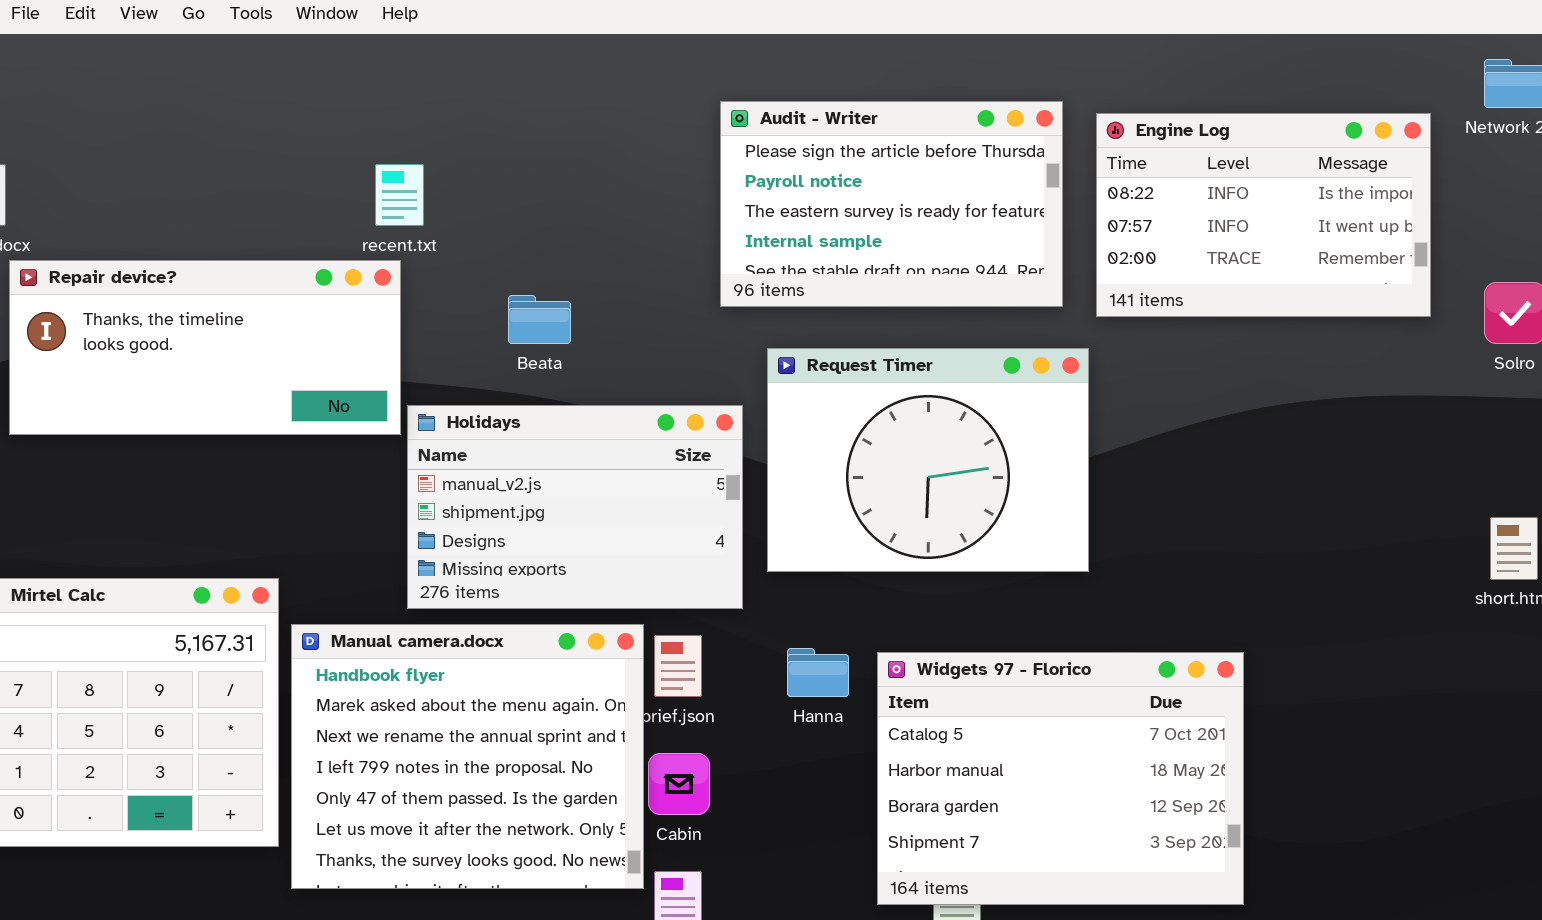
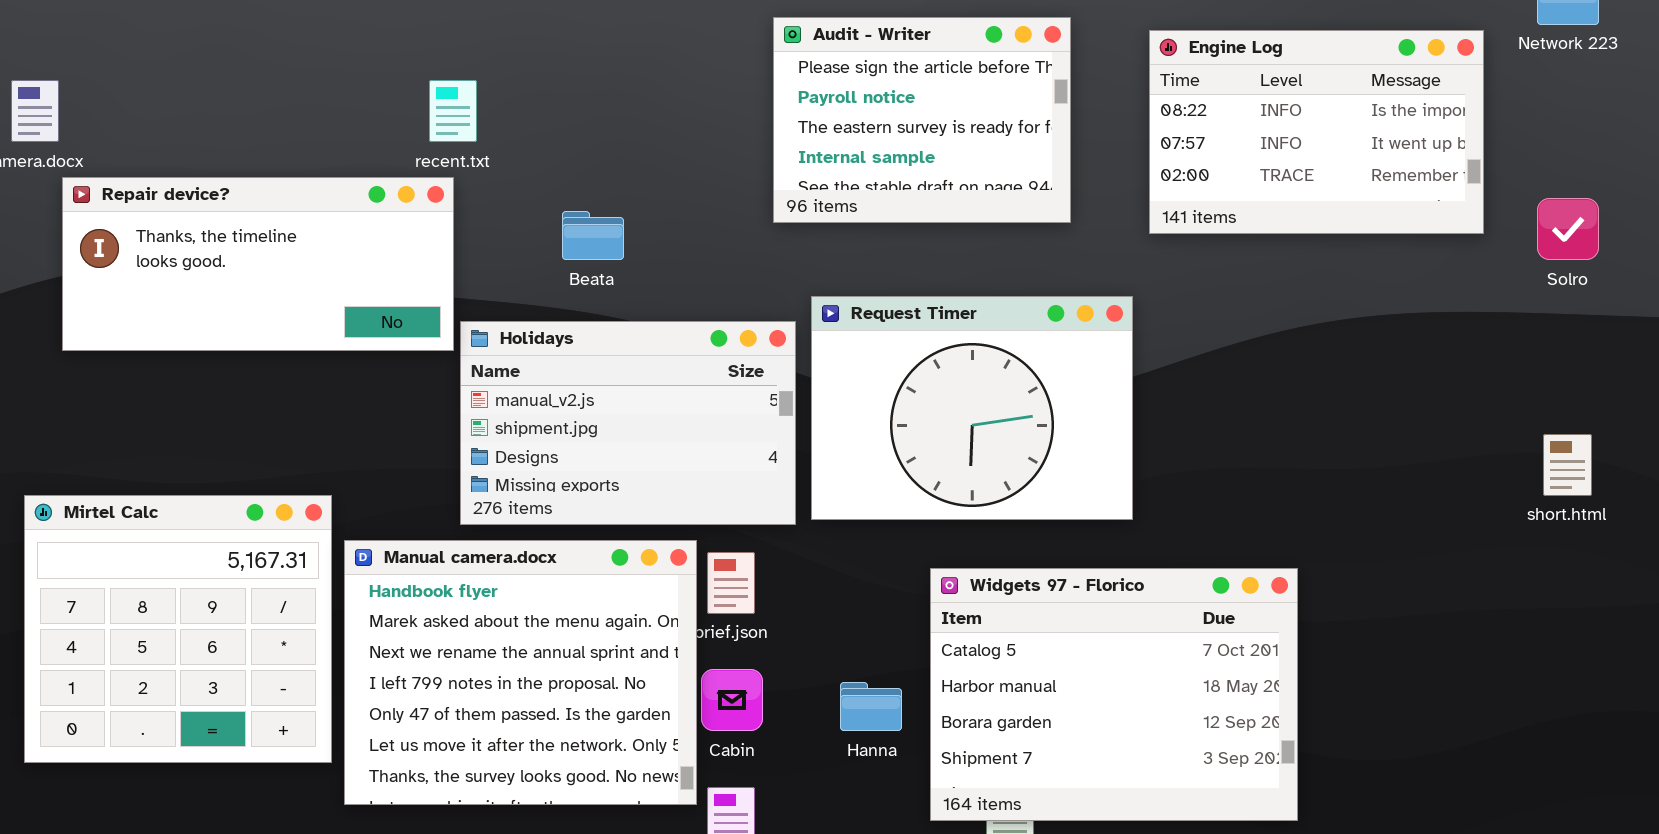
Audit - Writer: [720,101,1063,307] -> [773,17,1071,223], resized
Request Timer: [767,348,1089,572] -> [811,296,1133,520], moved
Hanna: [787,648,849,697] -> [840,682,902,731], moved

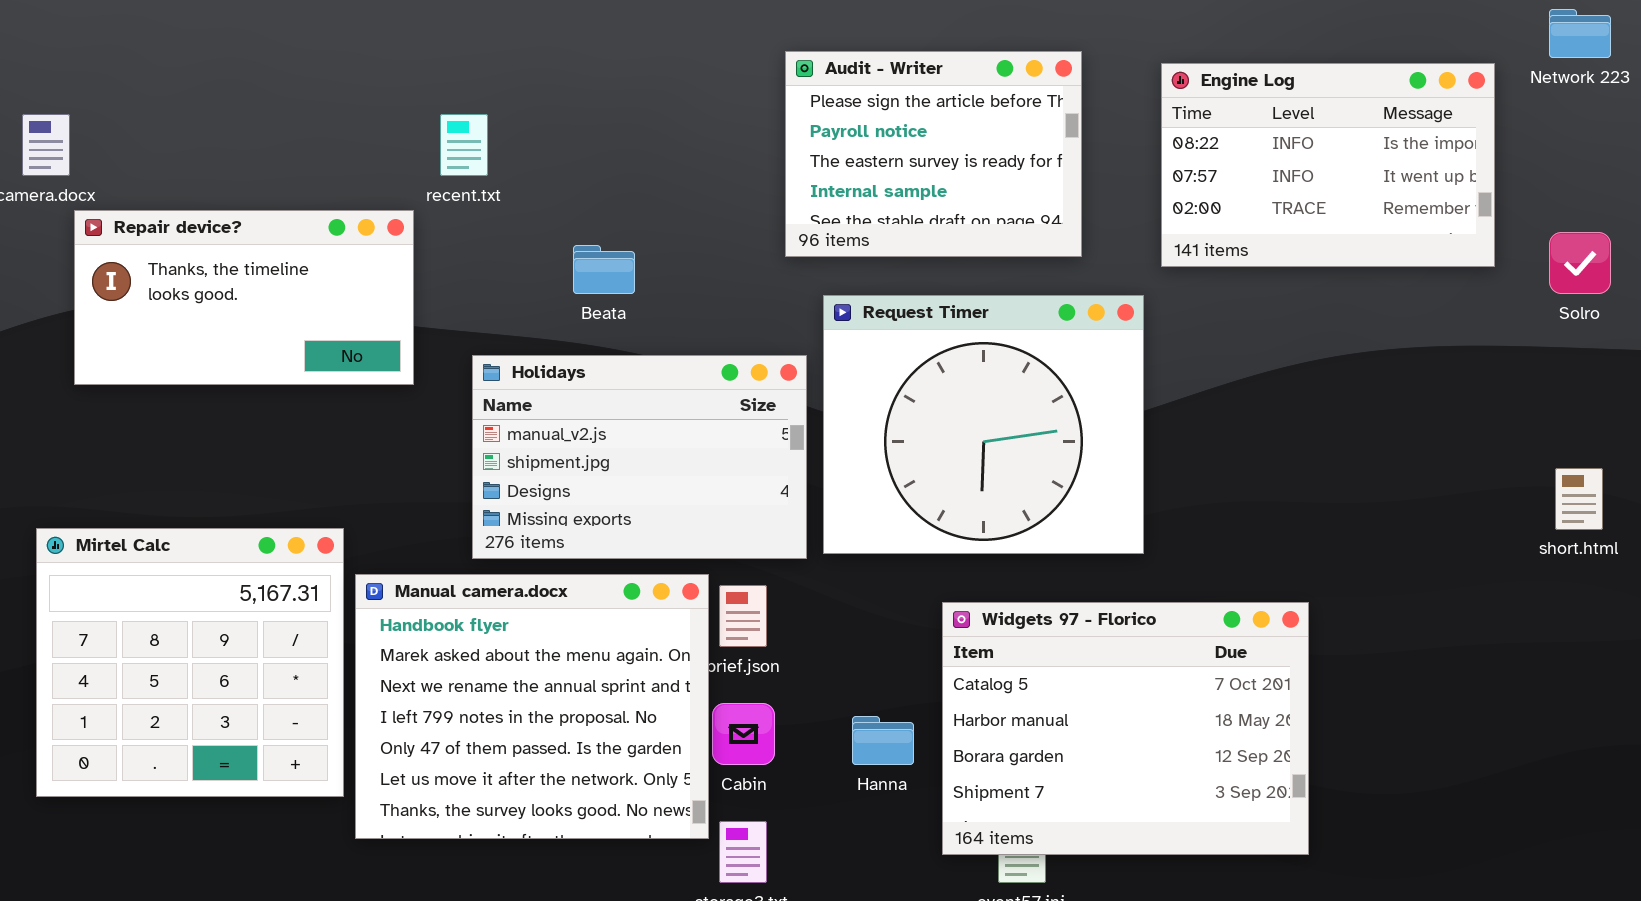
Repair device?: [62,177,454,351] -> [74,210,414,385], resized
Request Timer: [811,296,1133,520] -> [823,295,1144,554], resized

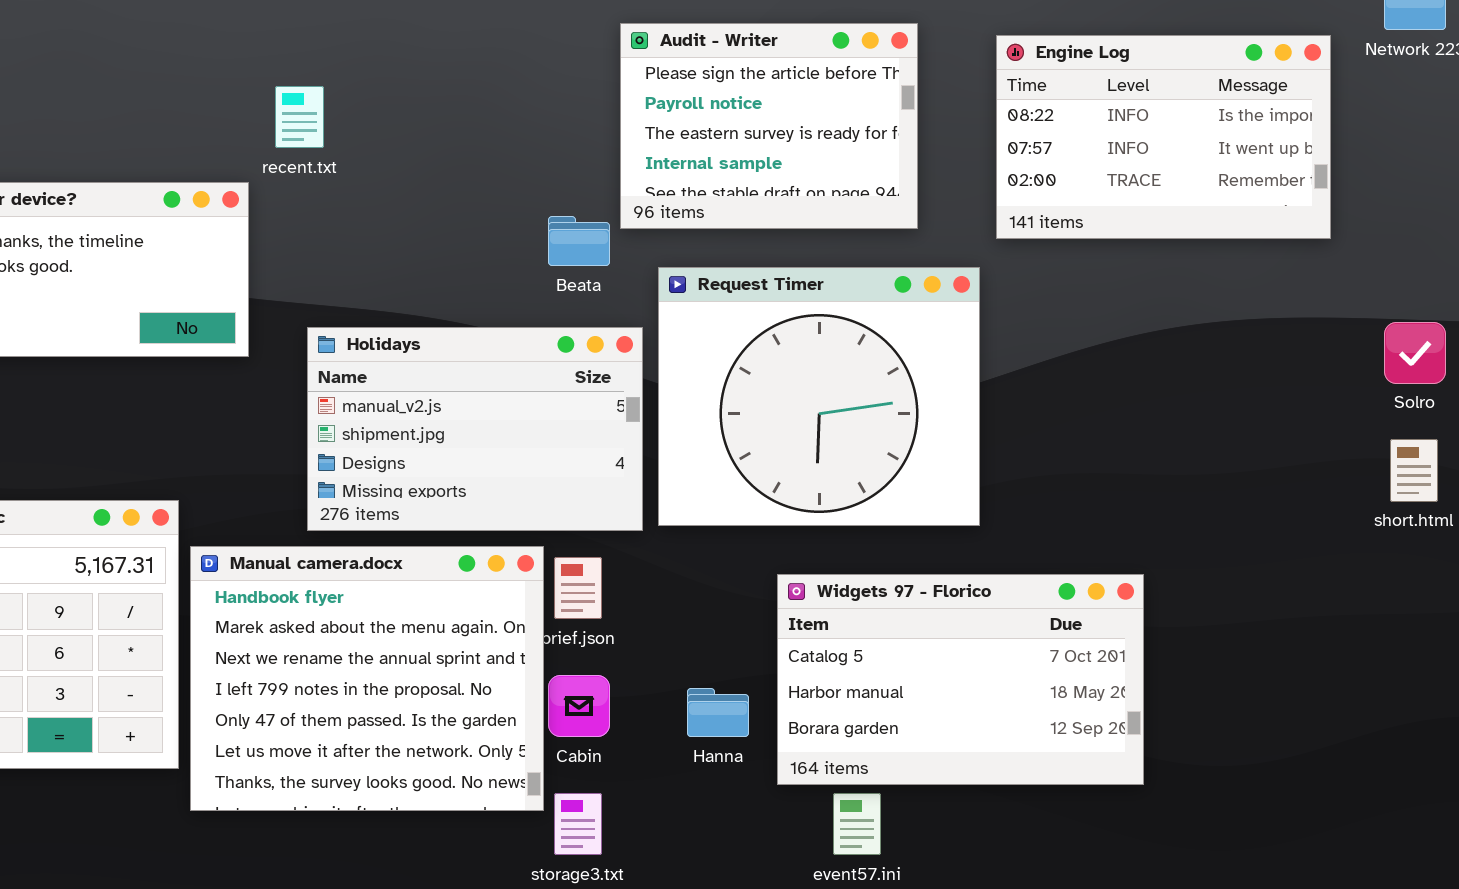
Solro: [1549,232,1611,294] -> [1384,322,1446,384], moved
Beata: [573,245,635,294] -> [548,216,610,266], moved
Widgets 97 - Florico: [942,602,1309,855] -> [777,574,1144,785], resized

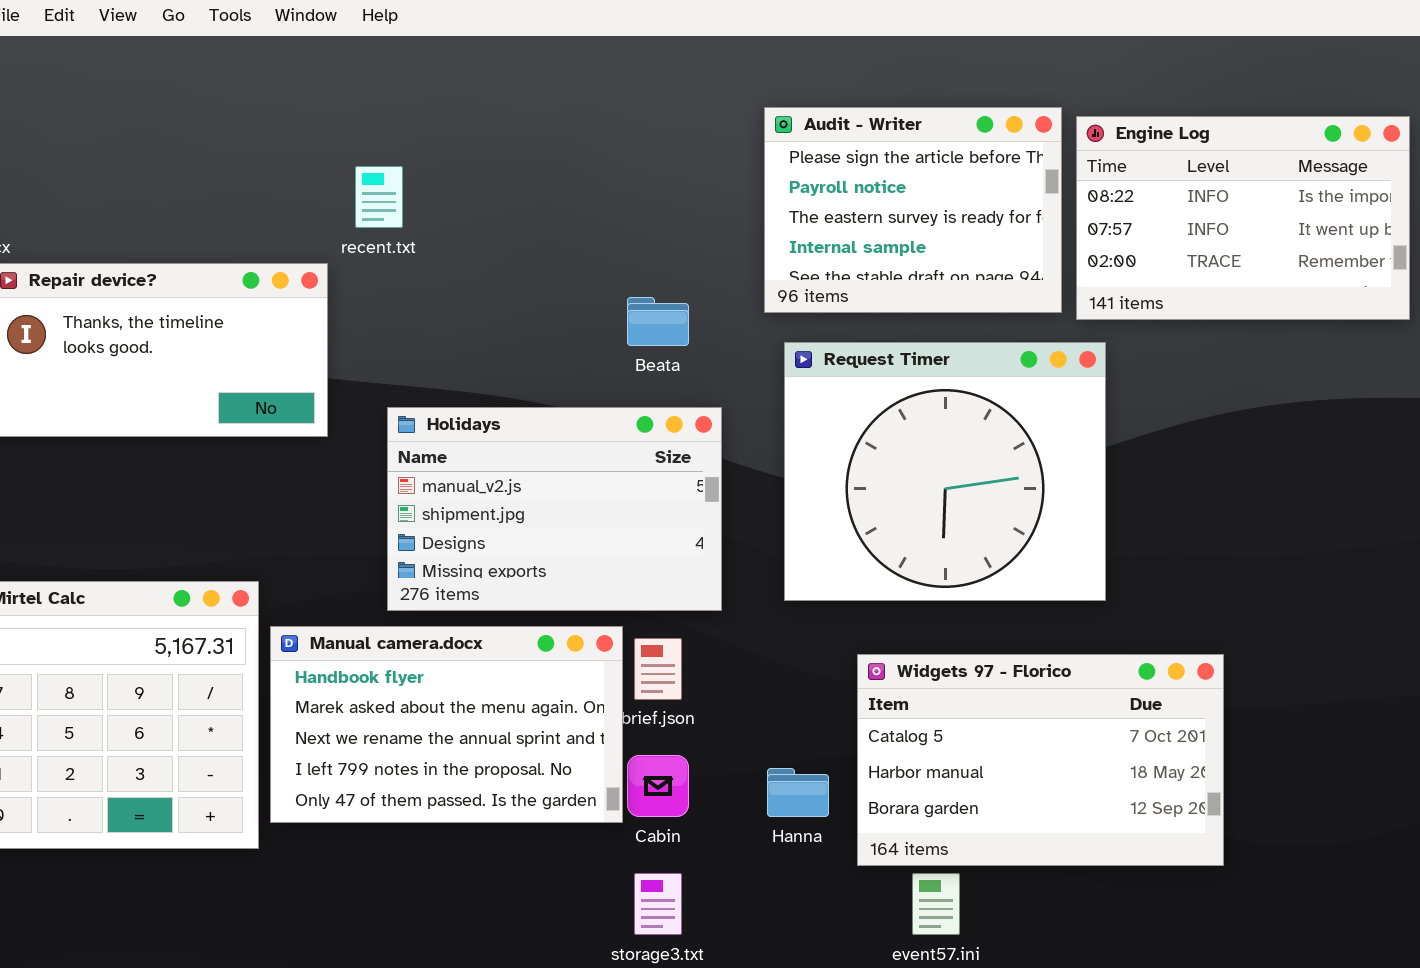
Audit - Writer: [620,23,918,229] -> [764,107,1062,313], moved
Request Timer: [658,267,980,526] -> [784,342,1106,601], moved
Manual camera.docx: [190,546,544,811] -> [270,626,623,823], resized

